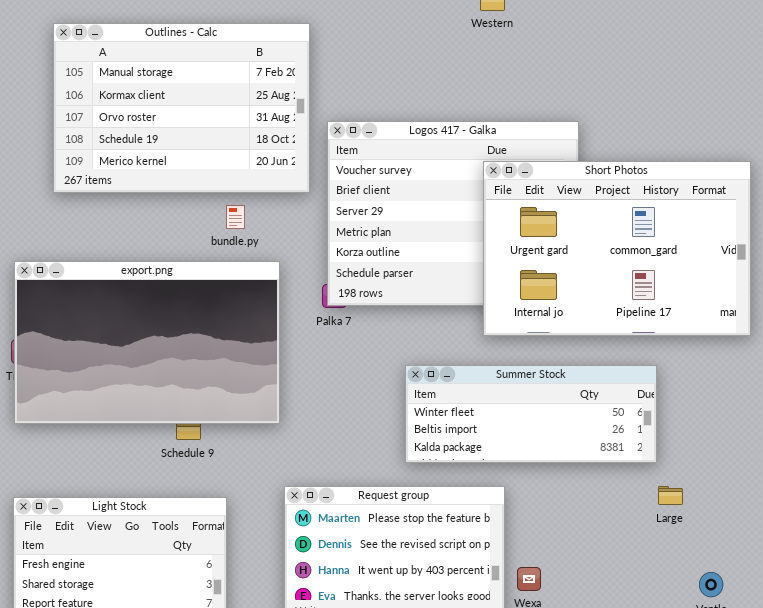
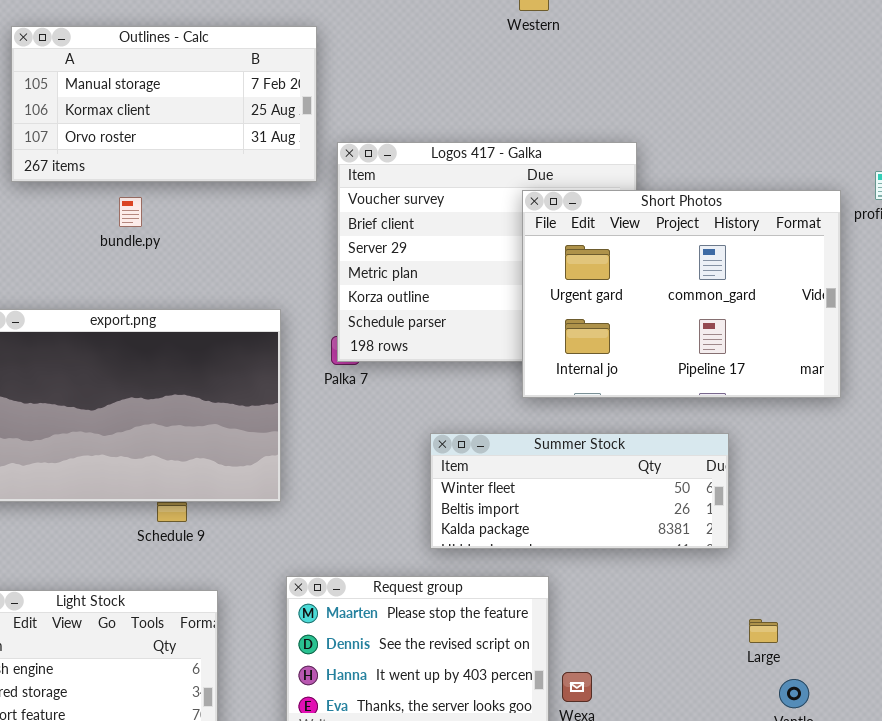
Outlines - Calc: [53,23,310,193] -> [11,26,317,182], resized
bundle.py: [226,205,245,229] -> [119,197,142,227], moved
Large: [658,486,683,505] -> [749,619,778,643], moved

